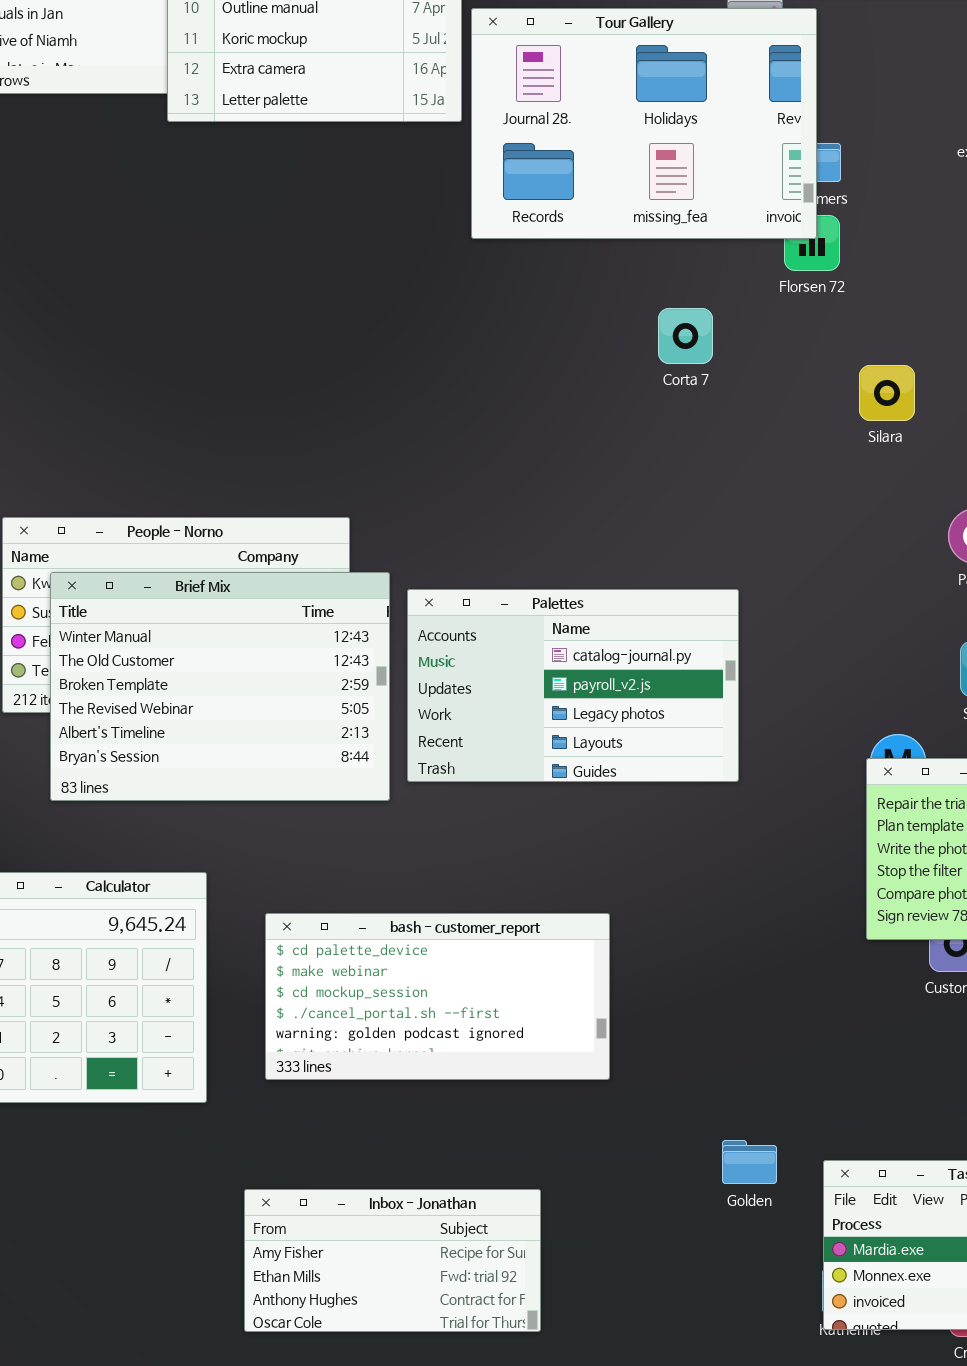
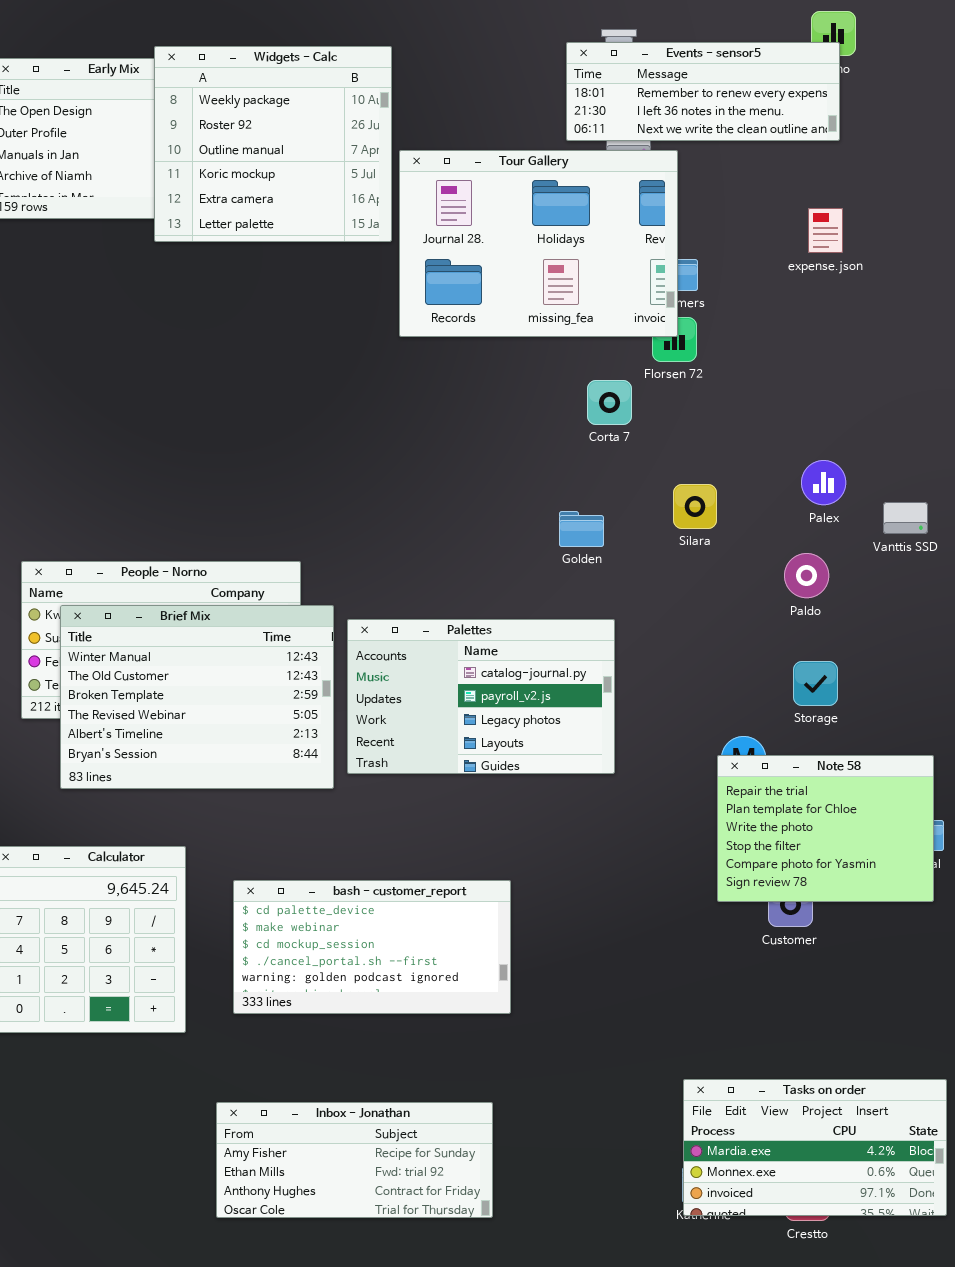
Corta 7: [658,308,713,364] -> [587,380,632,425], moved
Silara: [859,365,915,421] -> [673,484,717,529], moved
Golden: [722,1140,777,1184] -> [559,511,604,547], moved
Inbox - Jonathan: [244,1189,541,1332] -> [216,1102,493,1218], resized

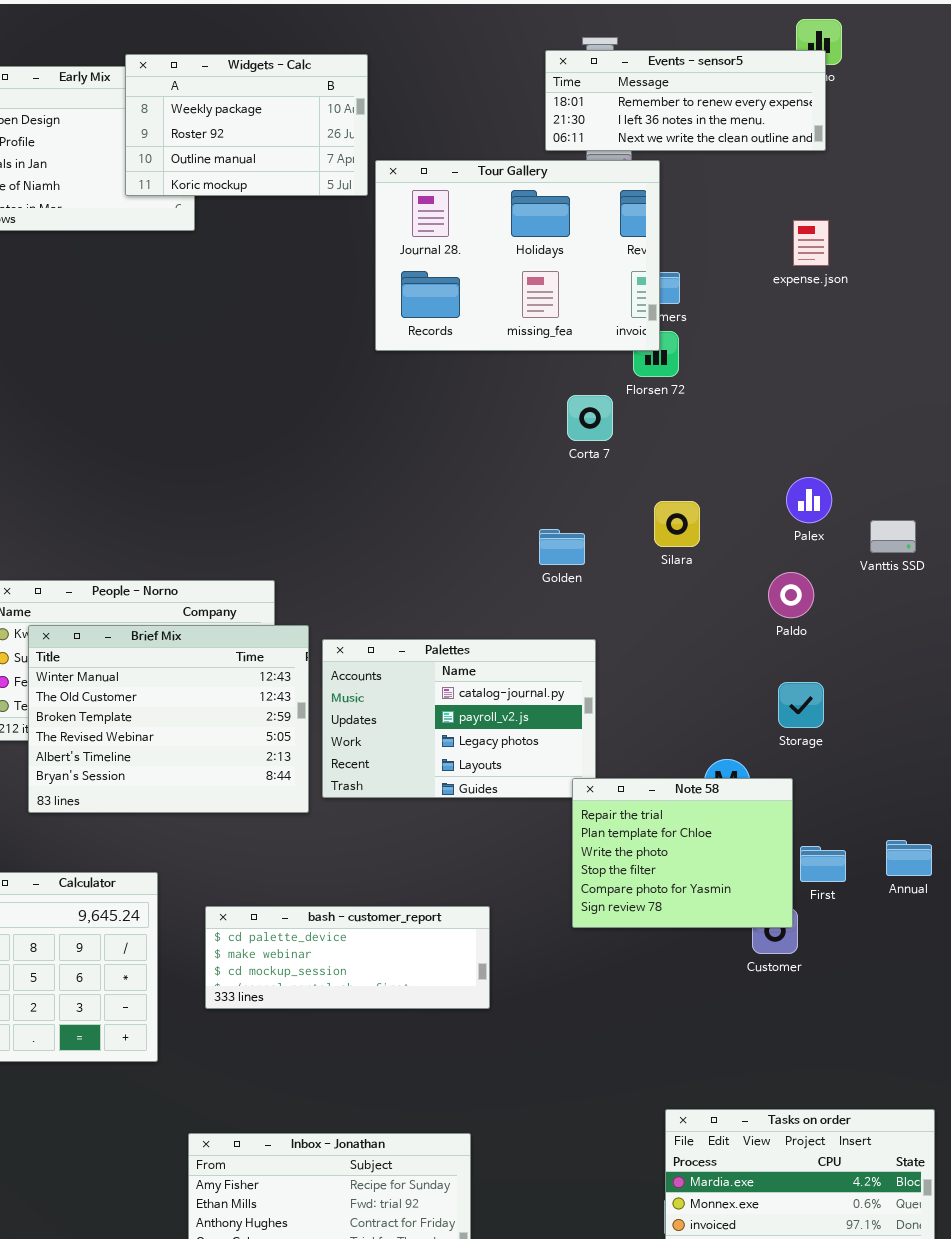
Widgets - Calc: [154,46,392,242] -> [125,54,368,196], resized
Note 58: [717,755,934,902] -> [572,778,793,928], moved
bash - customer_report: [233,880,511,1014] -> [205,906,490,1009], resized

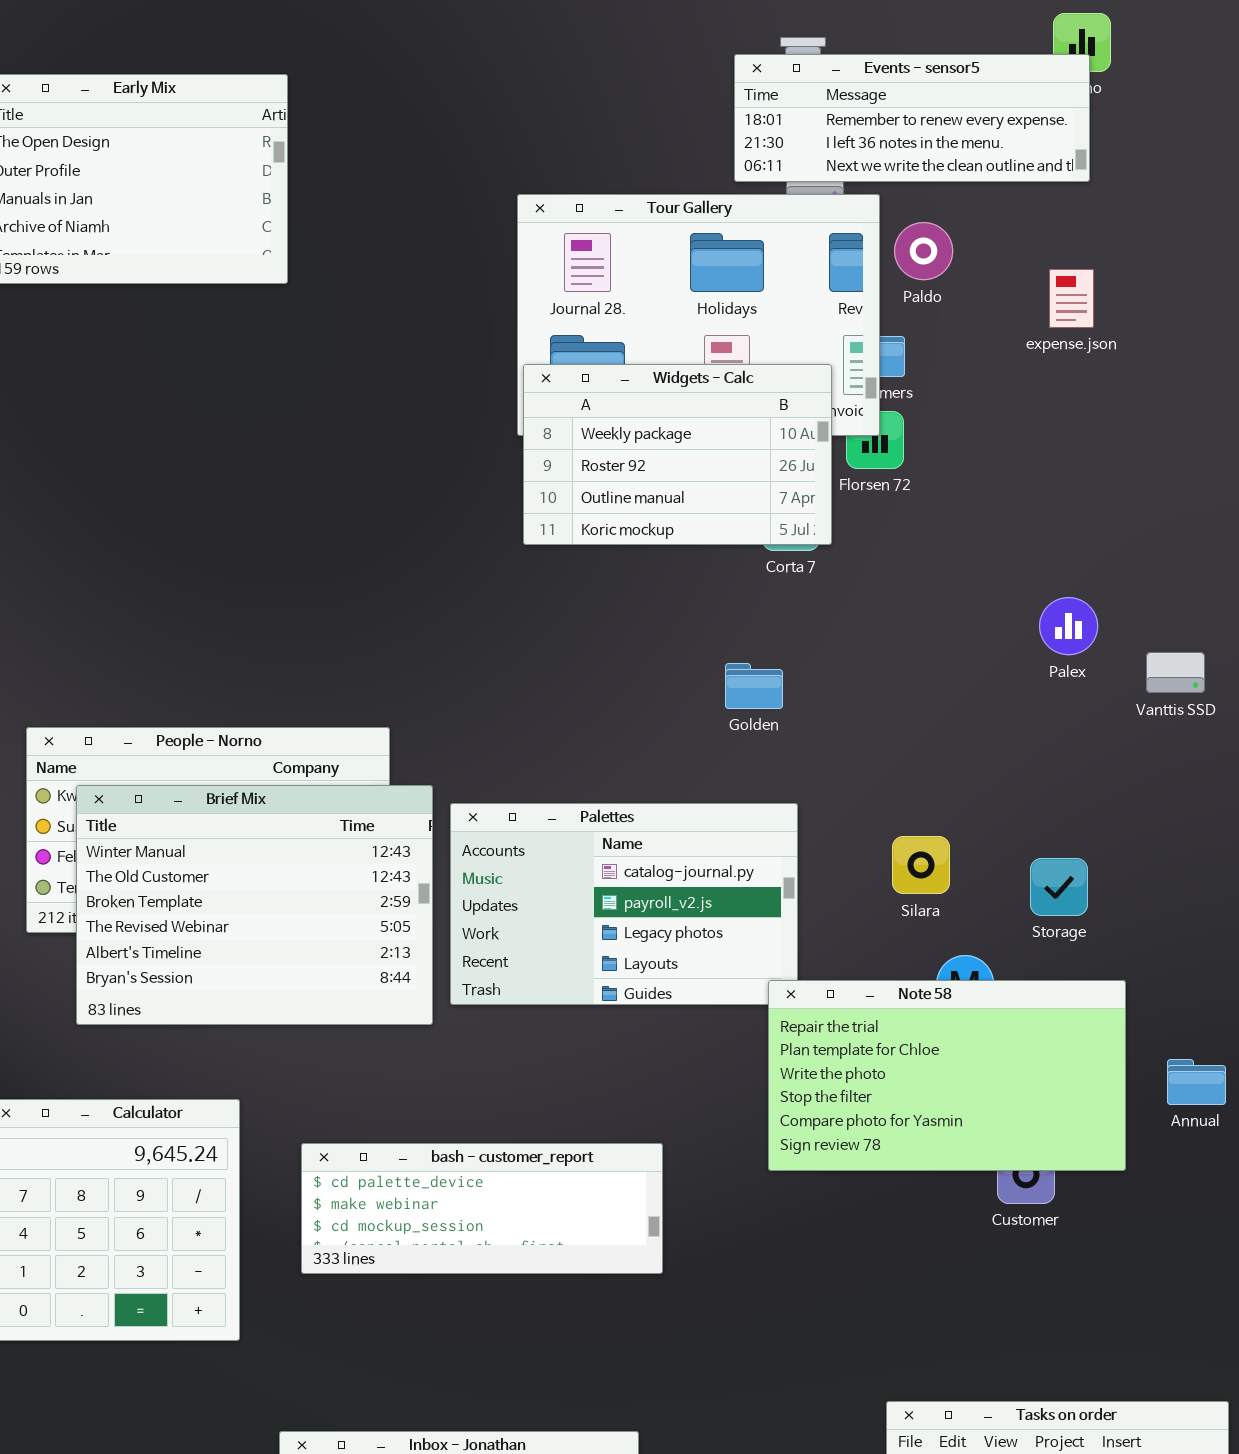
Widgets - Calc: [125,54,368,196] -> [523,364,832,545], moved
Silara: [654,501,700,547] -> [892,836,950,894], moved
Paldo: [768,572,814,618] -> [894,222,953,280], moved
Note 58: [572,778,793,928] -> [768,980,1126,1171], resized

